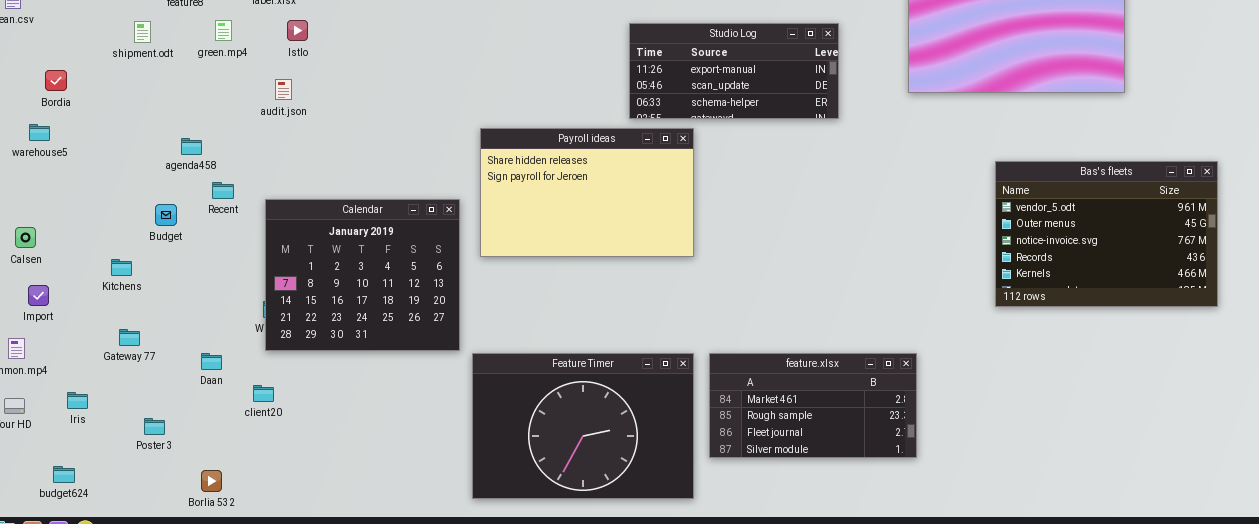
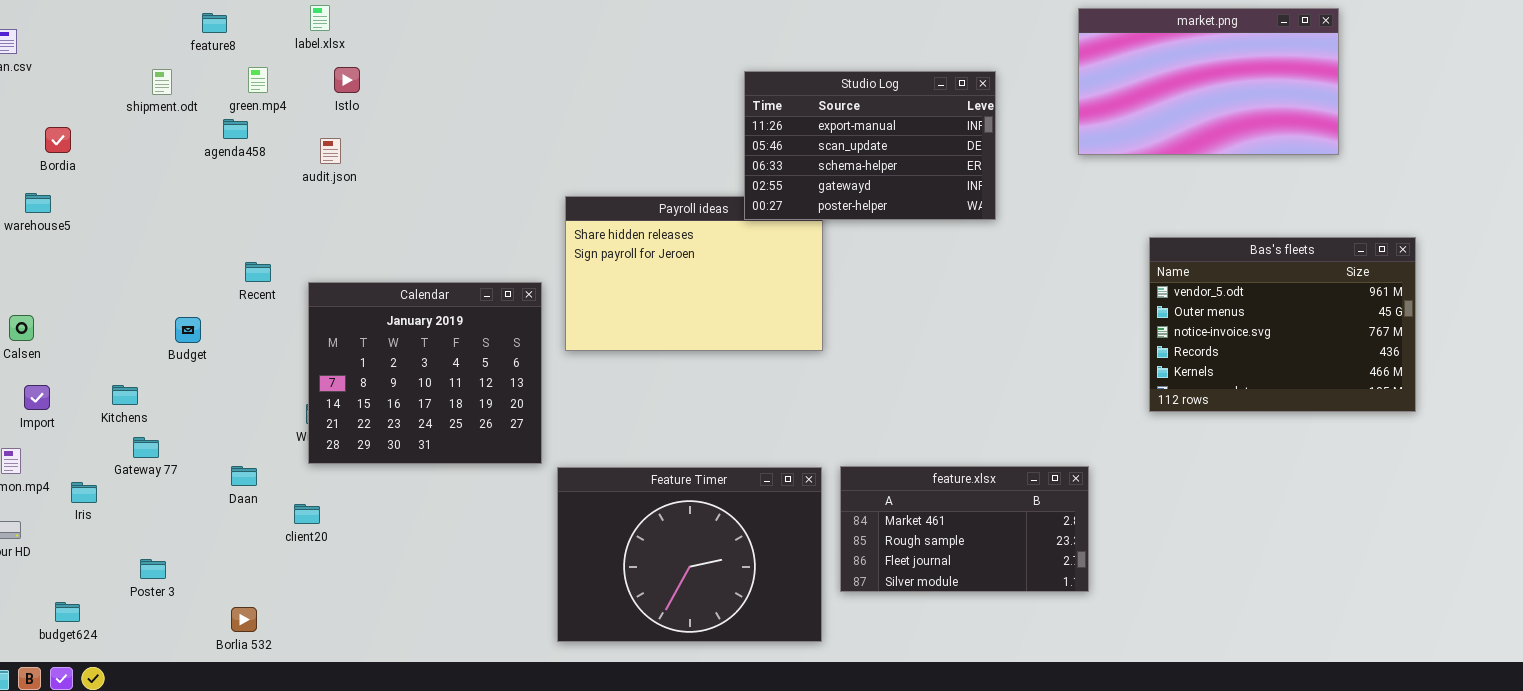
Studio Log: [629,23,839,119] -> [744,71,996,220], resized
agenda458: [181,138,202,155] -> [223,119,248,139], moved
Bas's fleets: [995,161,1218,307] -> [1149,237,1416,412], moved
Budget: [155,204,177,226] -> [175,317,201,343], moved
Kitchens: [111,259,132,276] -> [112,385,138,405], moved
Iris: [67,392,88,409] -> [71,482,97,503], moved
Poster 3: [144,418,165,435] -> [140,559,166,579], moved

